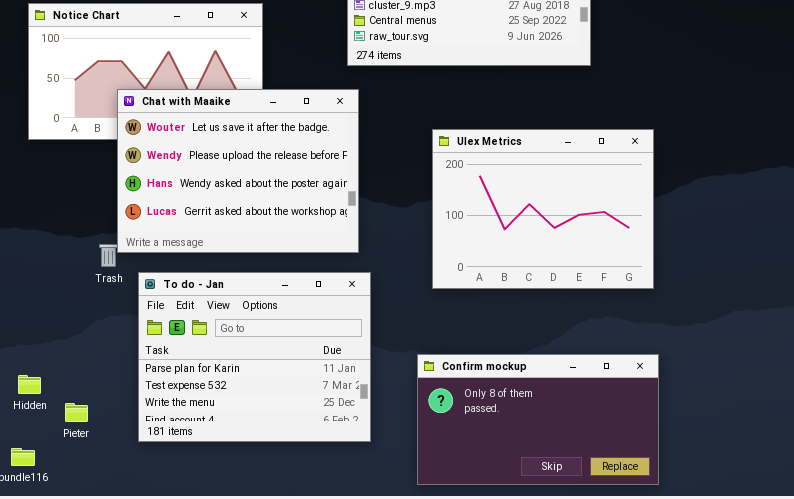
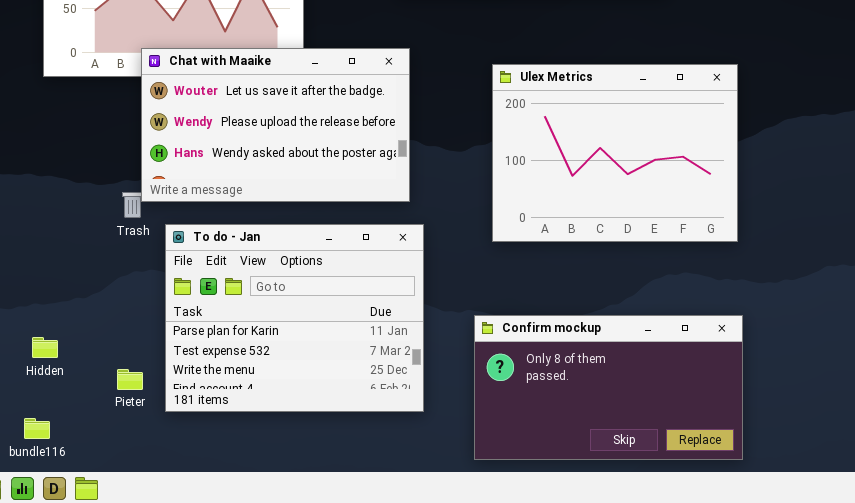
Chat with Maaike: [117,89,359,253] -> [141,48,410,202], resized
Pieter: [65,403,88,422] -> [117,369,143,390], moved

